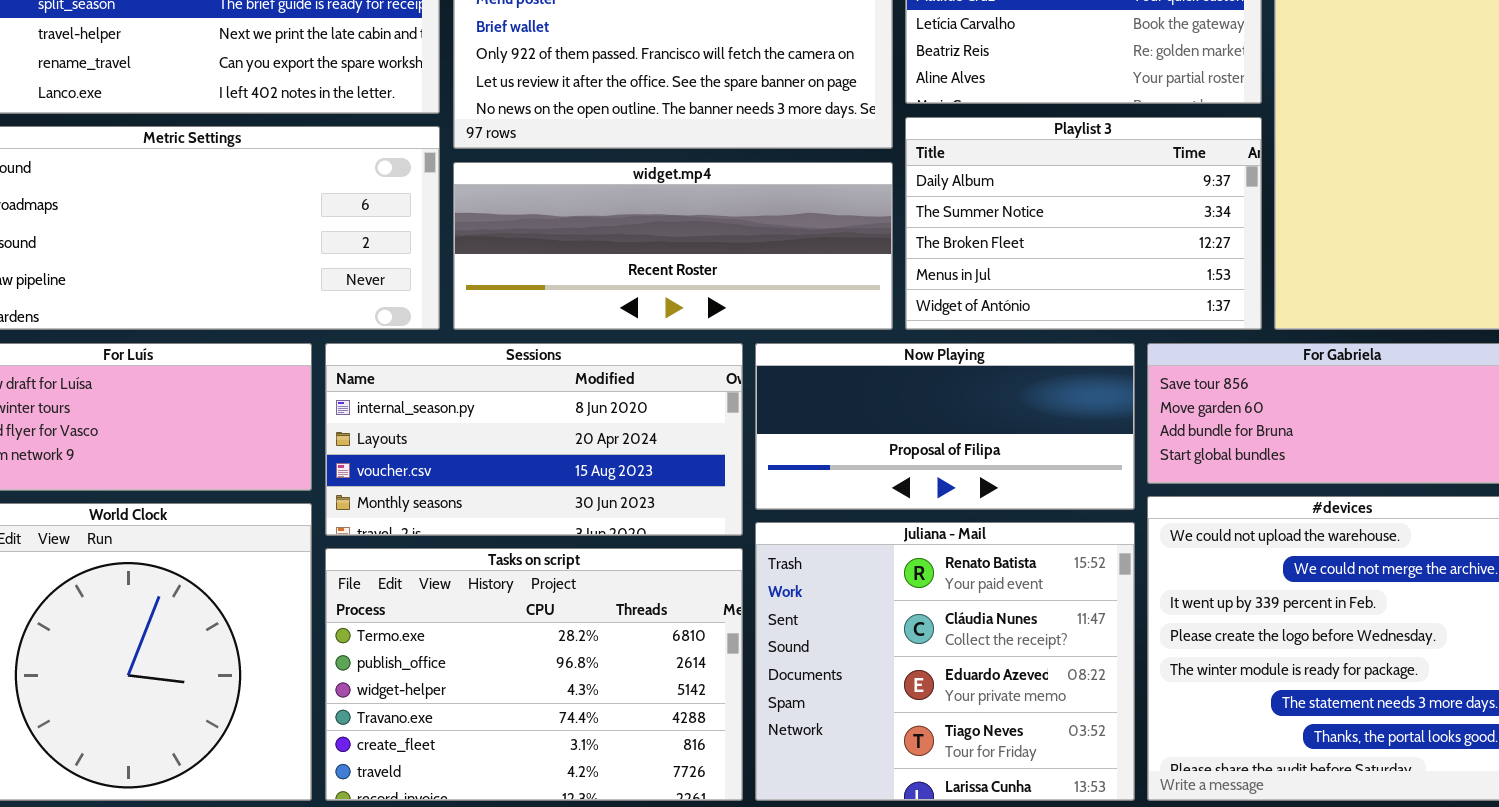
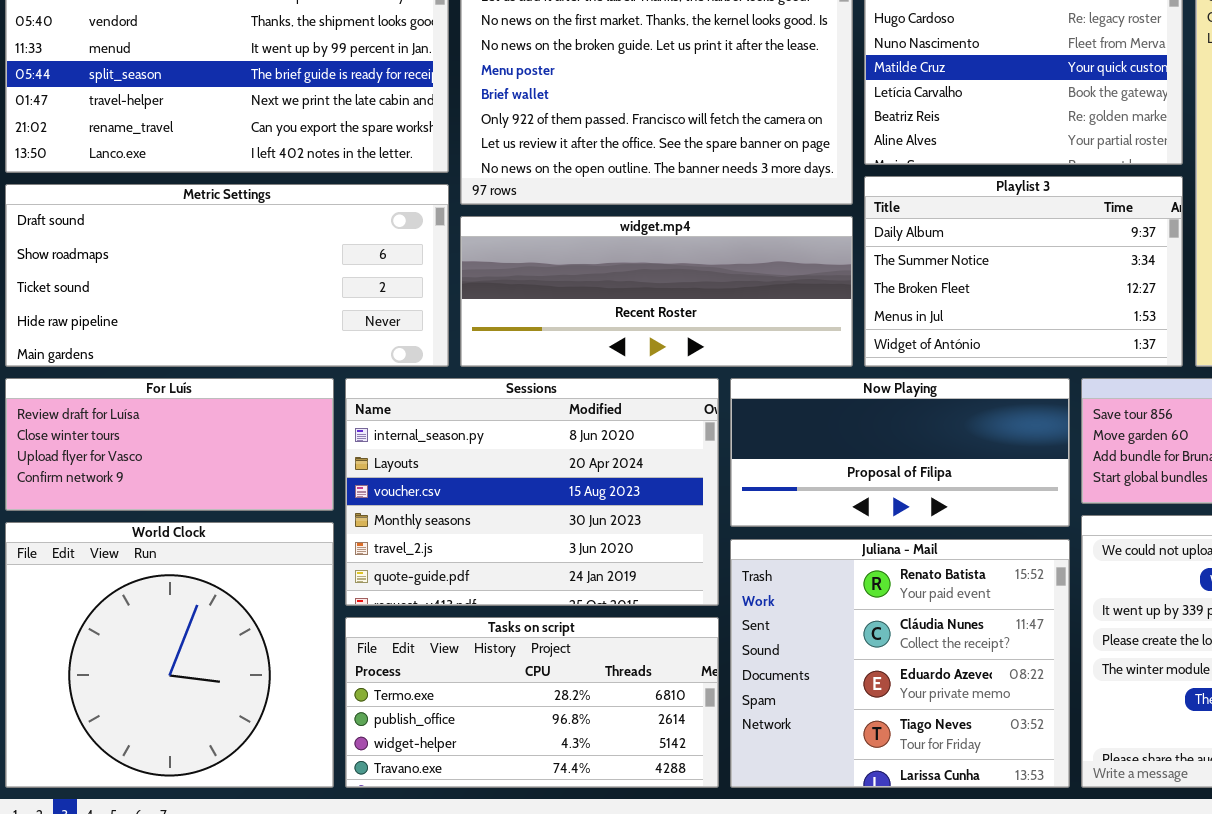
Sessions: [325,343,743,536] -> [345,378,719,606], resized
Tasks on script: [325,548,743,801] -> [345,617,719,788], resized

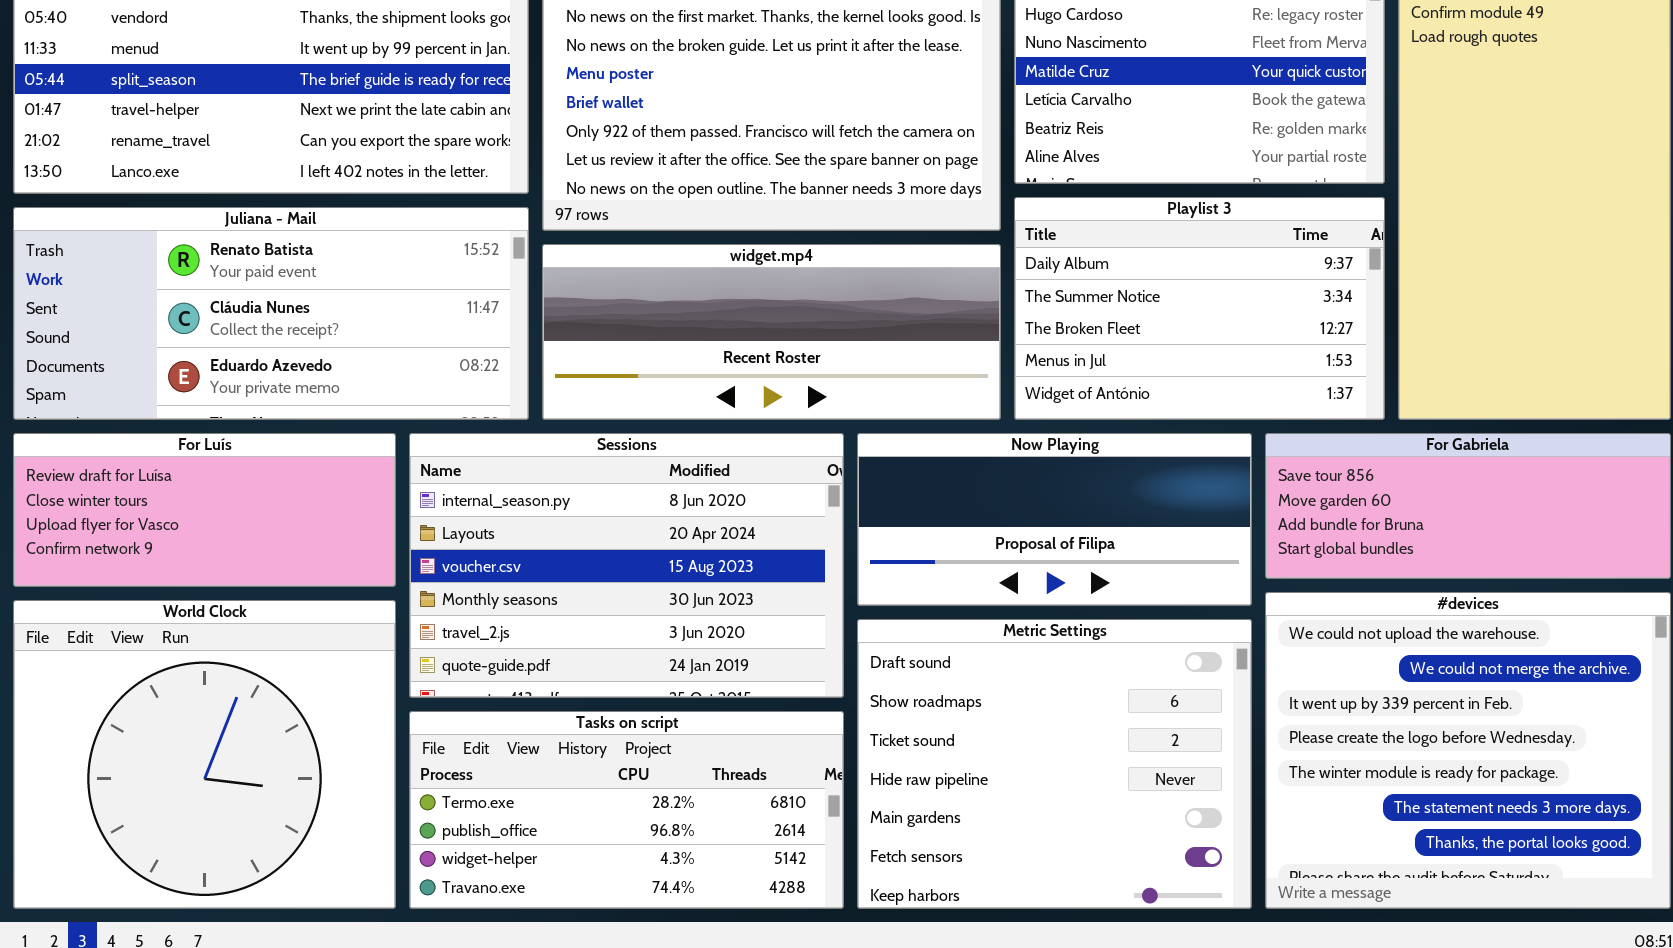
Metric Settings: [5,184,449,367] -> [857,619,1252,909], moved, resized
Juliana - Mail: [730,539,1070,788] -> [13,207,529,420], moved, resized

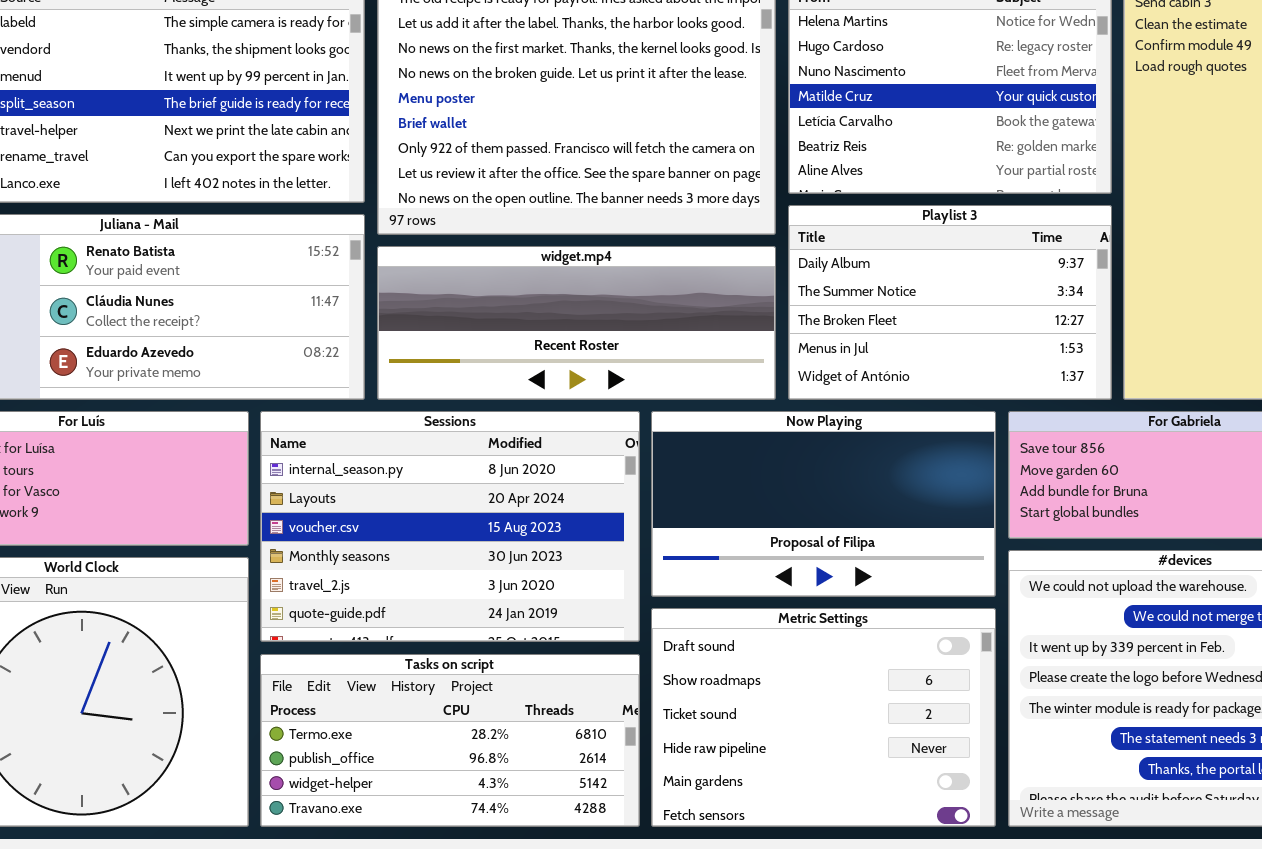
Now Playing: [857,433,1252,606] -> [651,411,996,597], resized
Metric Settings: [857,619,1252,909] -> [651,608,996,827], resized

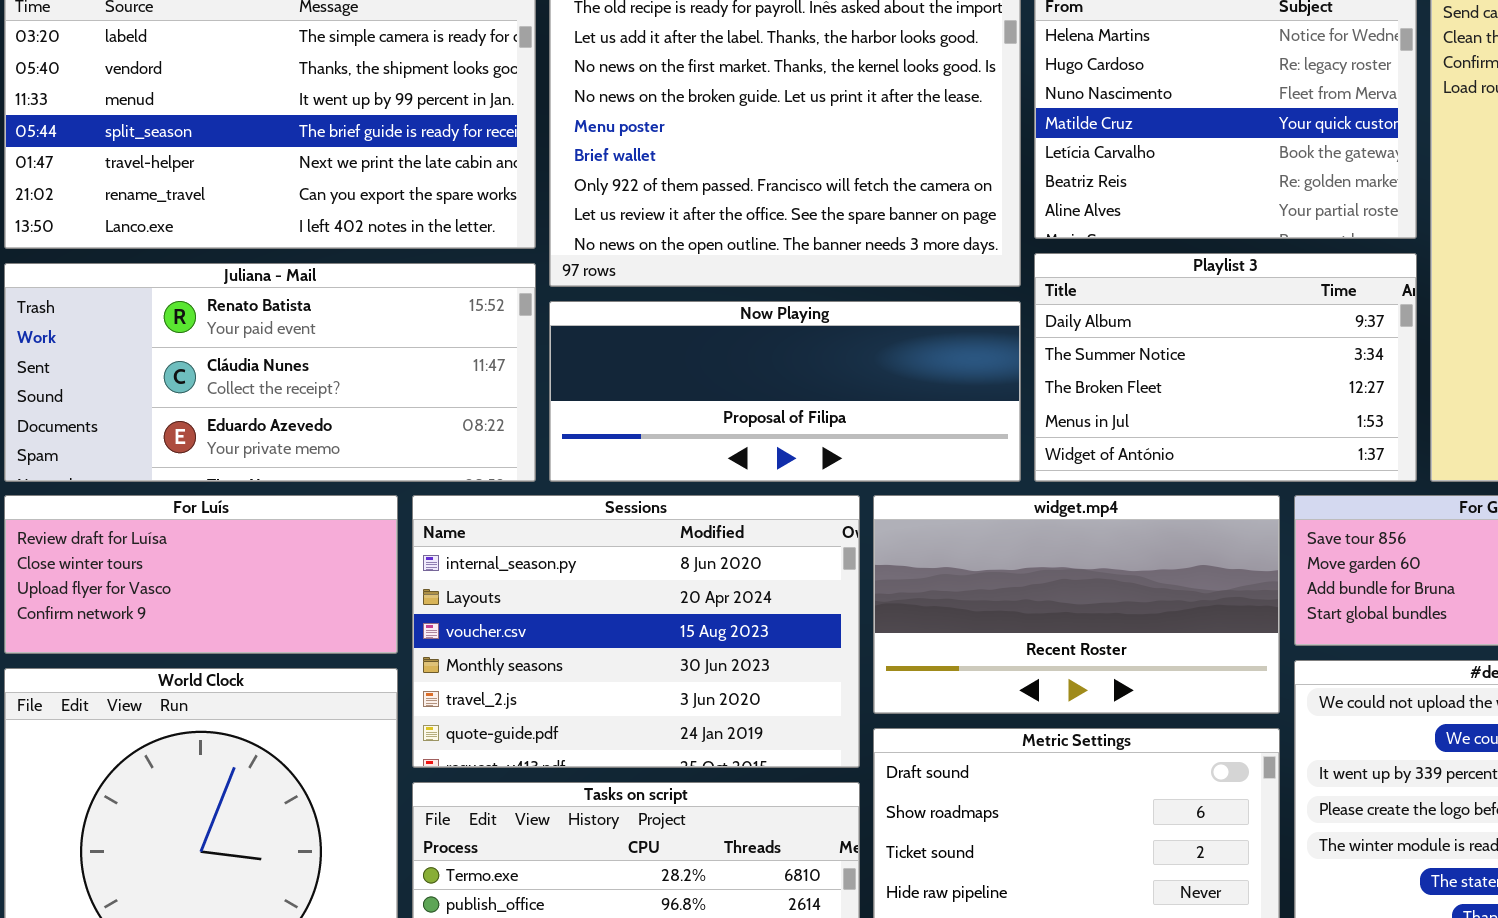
widget.mp4: [377,246,776,400] -> [873,495,1280,714], moved, resized
Now Playing: [651,411,996,597] -> [549,301,1021,482], moved, resized

